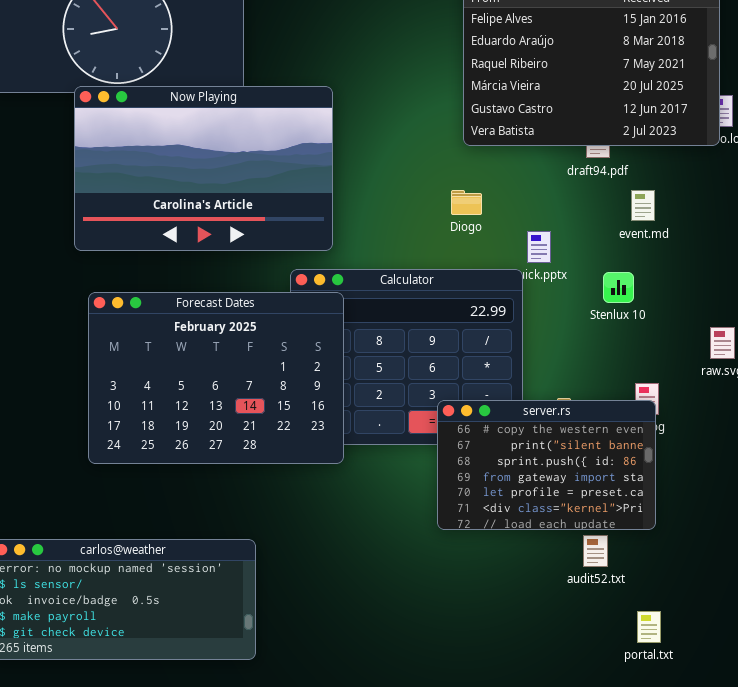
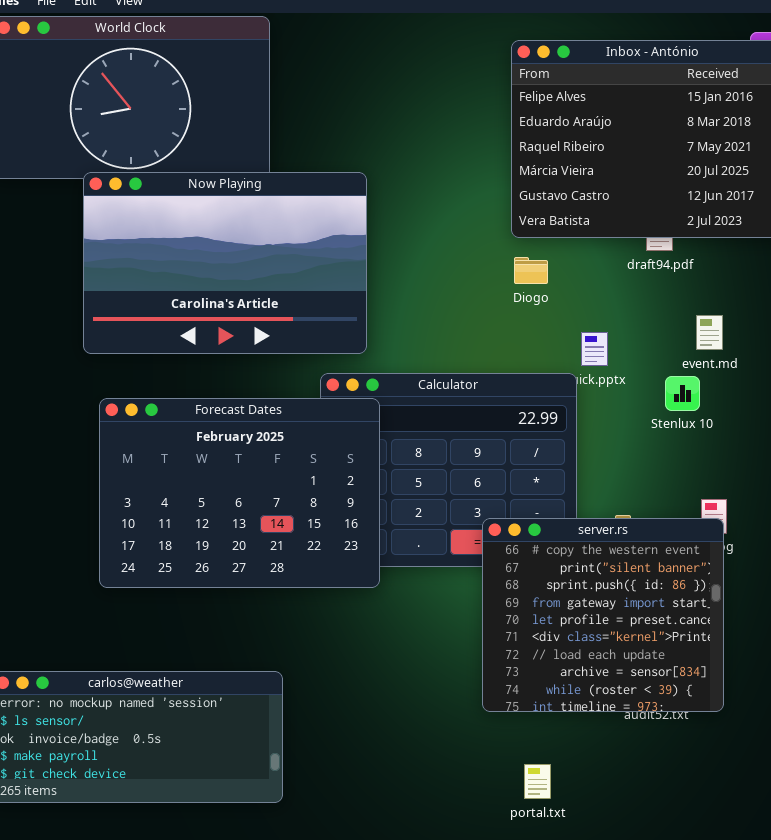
Diogo: [451,190,482,215] -> [514,257,548,284], moved
event.md: [631,190,655,221] -> [696,315,723,350], moved
server.rs: [437,400,656,530] -> [482,518,724,712], resized
portal.txt: [637,611,661,643] -> [524,764,551,799], moved

